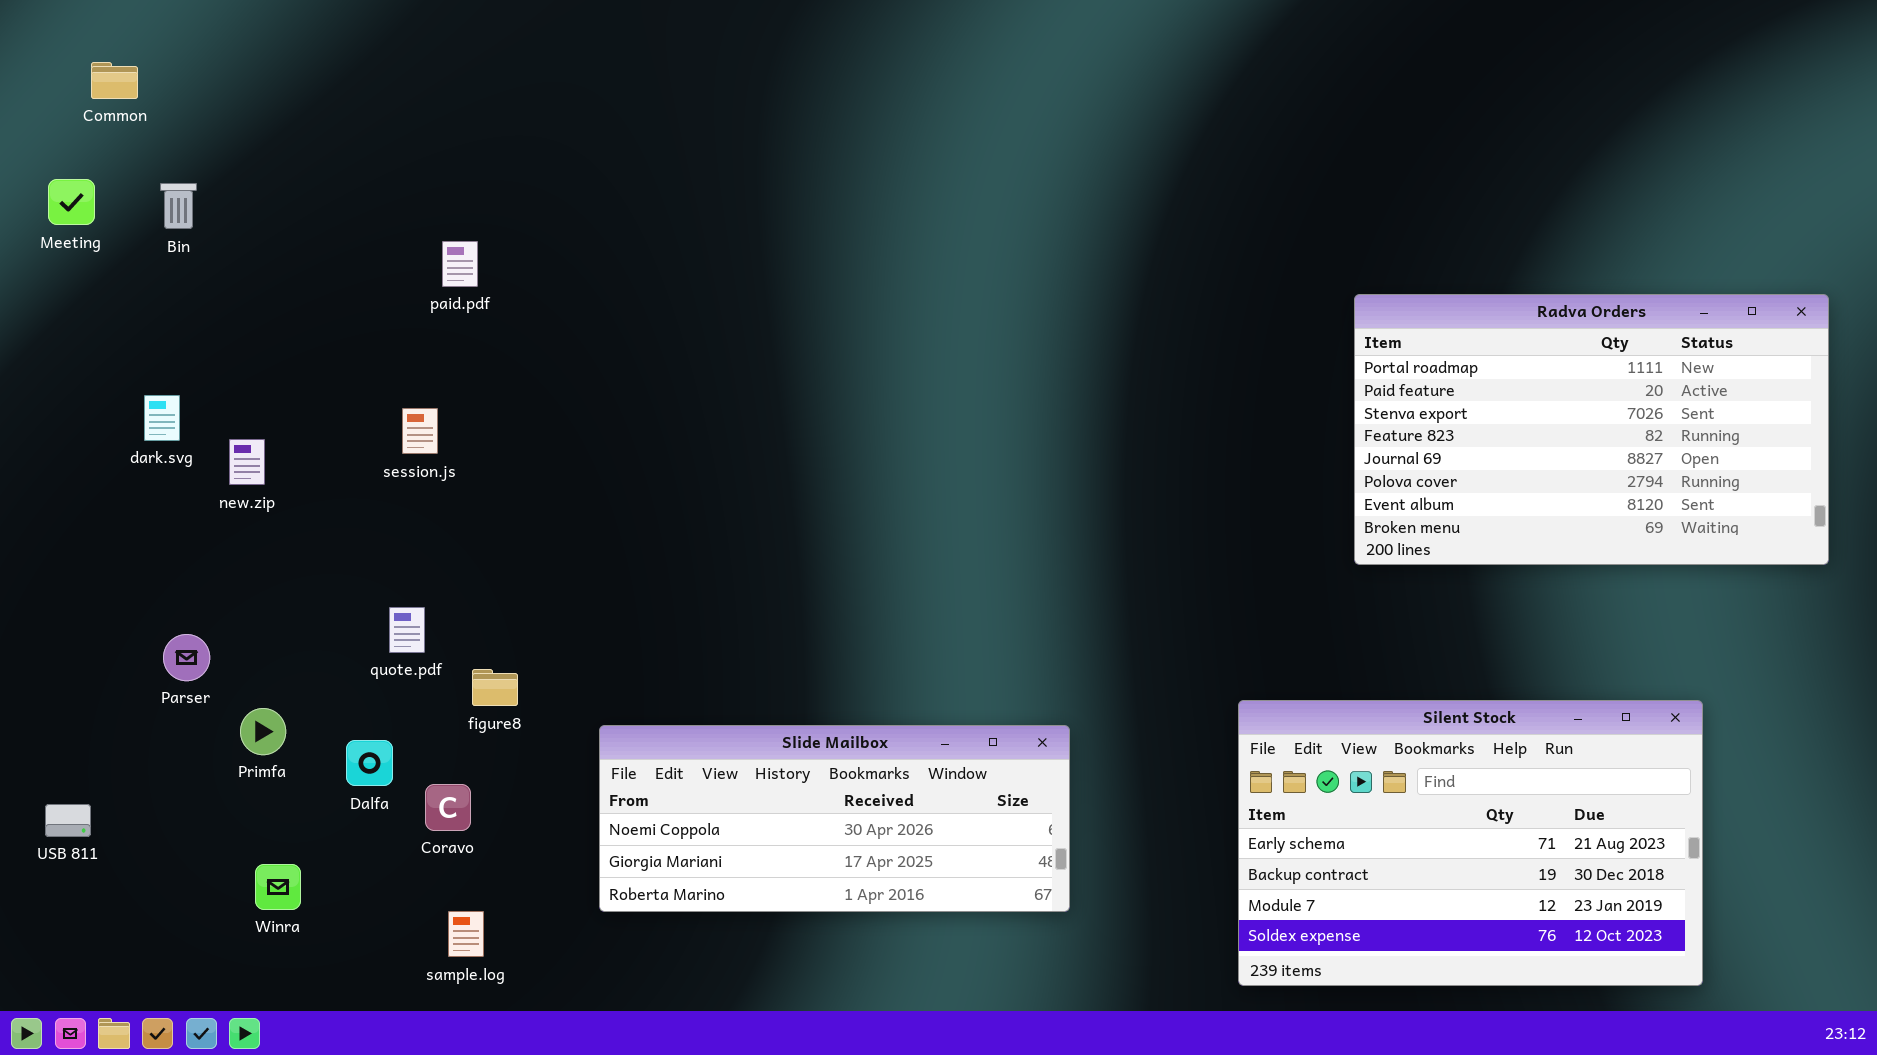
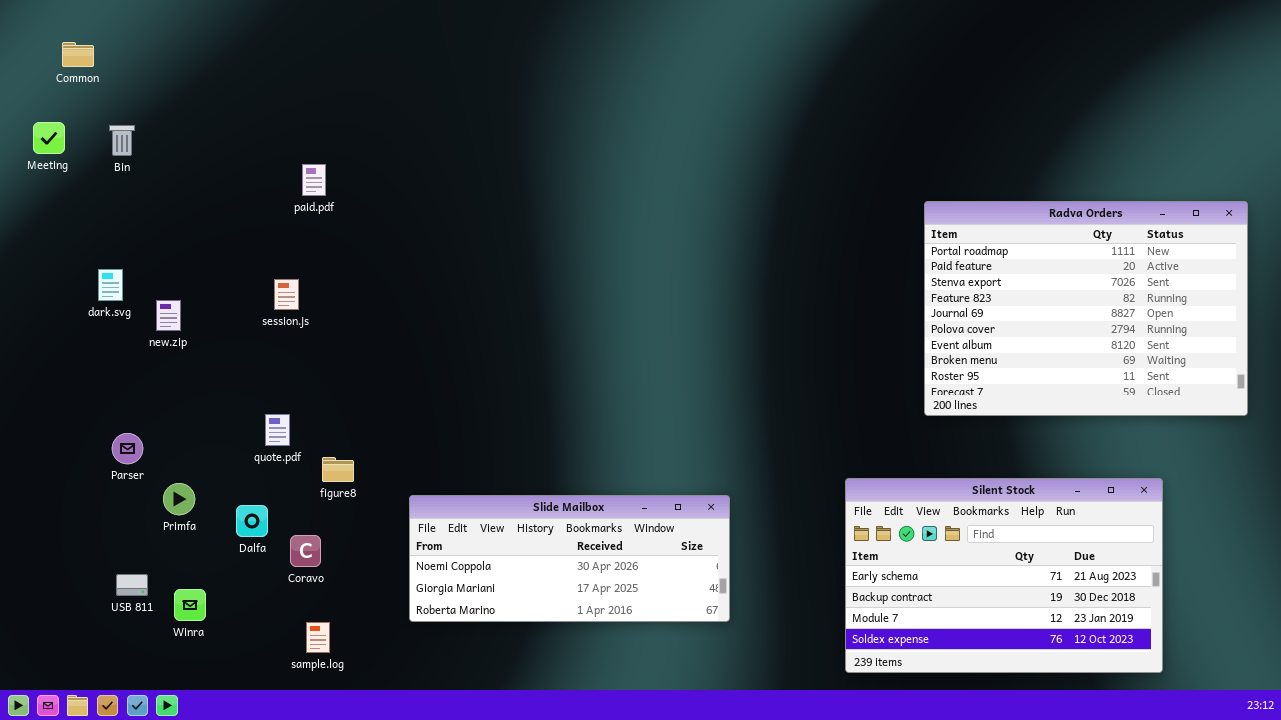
Radva Orders: [1354,294,1829,565] -> [924,201,1248,416], resized
USB 811: [45,804,91,837] -> [116,574,148,596], moved

